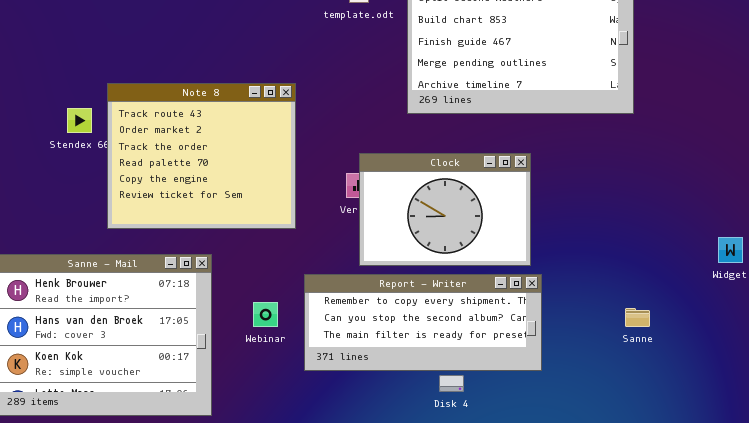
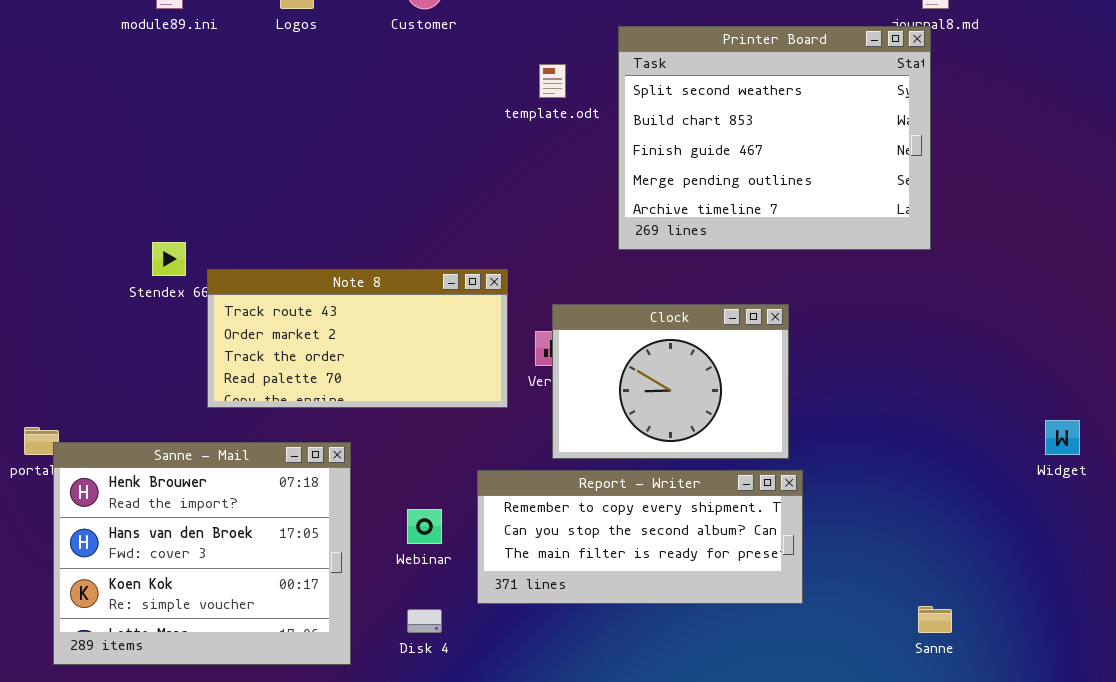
Note 8: [107,83,296,229] -> [207,269,508,408], resized
Sanne: [625,308,650,327] -> [918,606,952,633], moved
Disk 4: [439,375,464,392] -> [407,609,442,633], moved

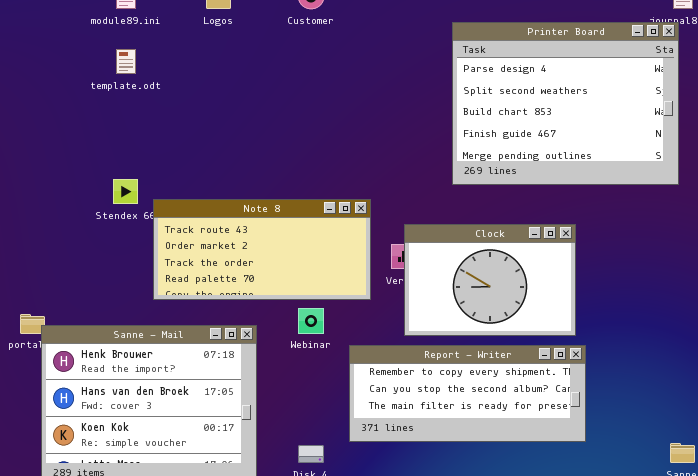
Printer Board: [618,26,931,250] -> [452,22,679,185], scrolled up 1 row
template.odt: [539,64,566,98] -> [116,49,136,74], moved
Webinar: [407,509,442,544] -> [298,308,324,334], moved

